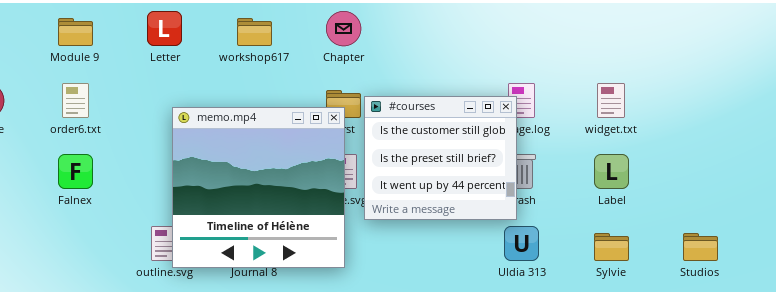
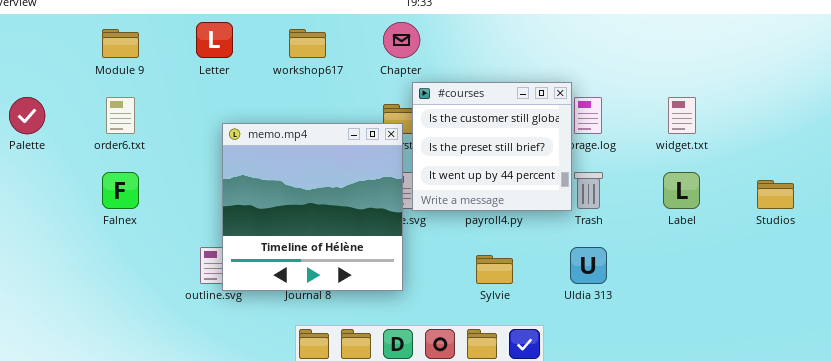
#courses: [364,96,517,220] -> [412,82,572,211], moved
Sylvie: [594,233,629,261] -> [476,255,513,284], moved
Studios: [683,233,718,261] -> [757,180,794,209], moved

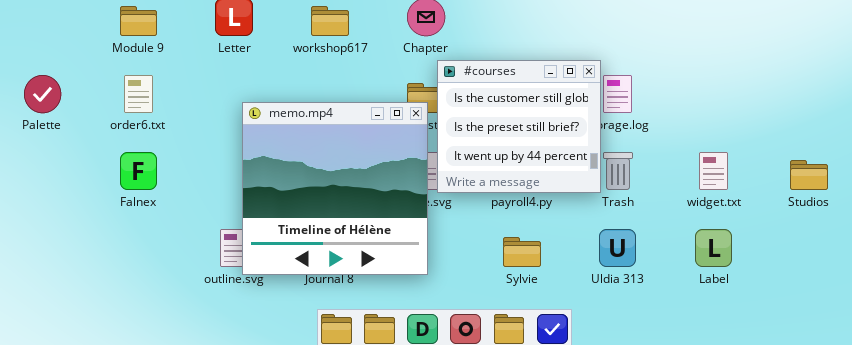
widget.txt: [668,97,696,134] -> [699,152,728,190], moved
Label: [663,172,700,209] -> [695,229,732,267], moved

